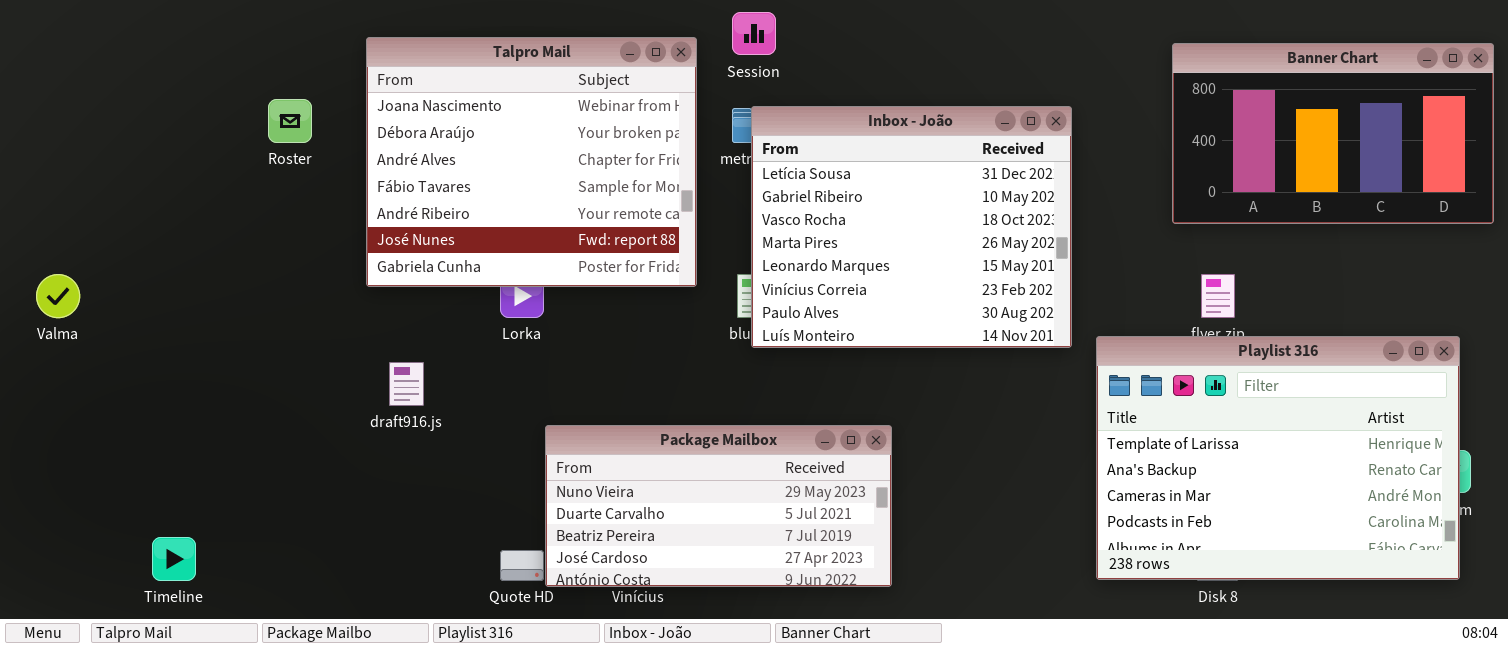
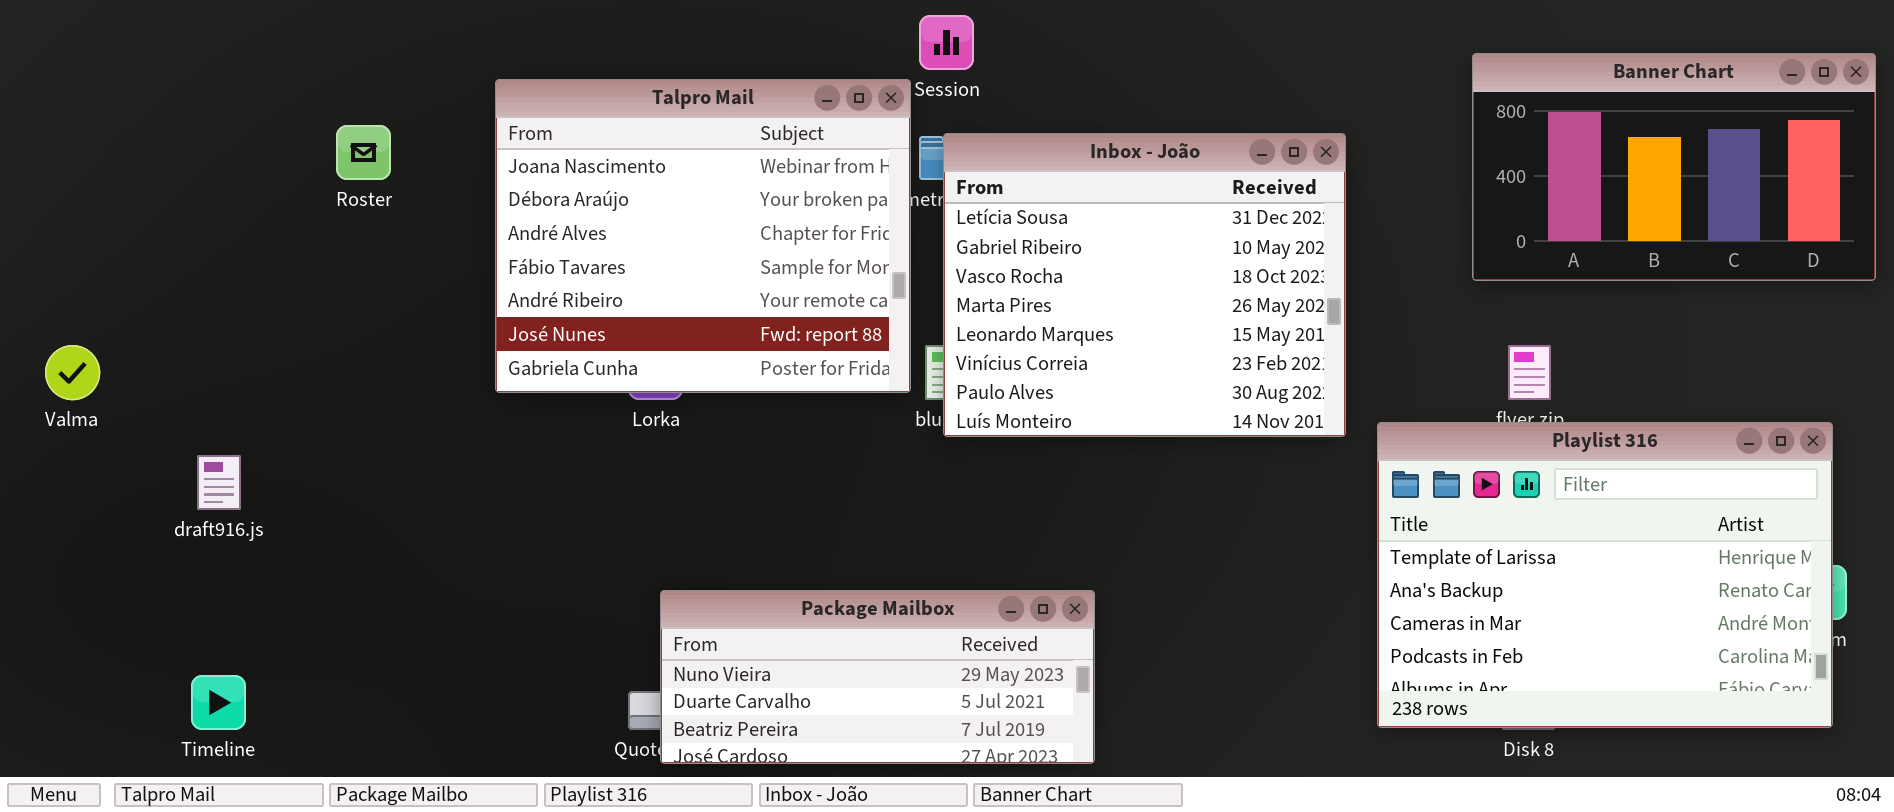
Talpro Mail: [366,37,697,287] -> [495,79,911,393], moved
draft916.js: [389,362,424,406] -> [197,455,241,510], moved
Package Mailbox: [545,425,892,587] -> [660,590,1095,764], moved, resized

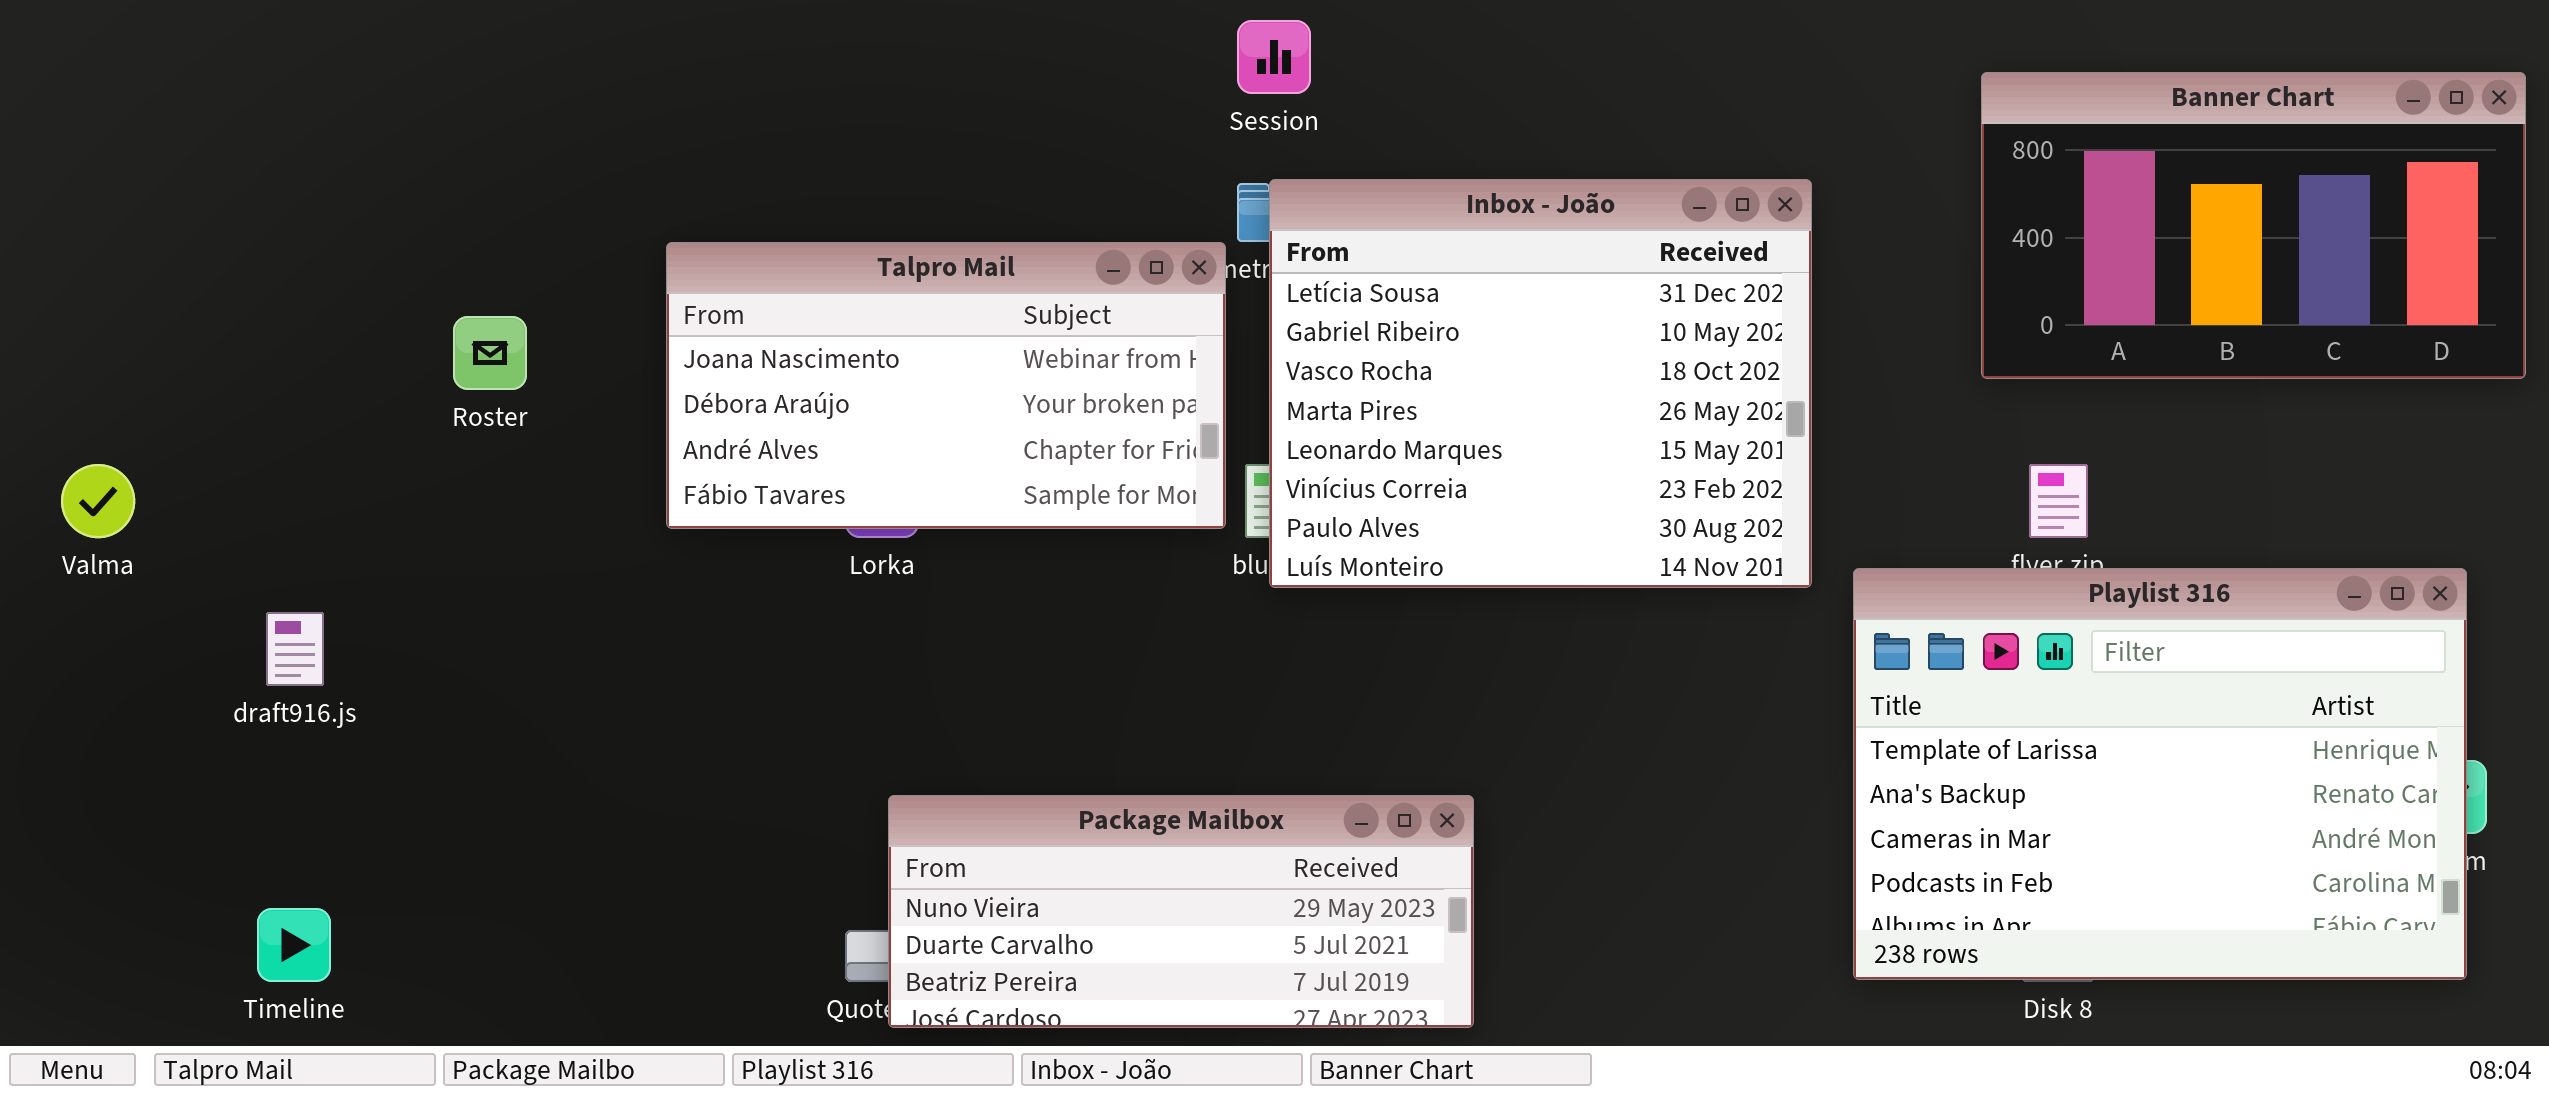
Talpro Mail: [495,79,911,393] -> [666,242,1226,529], resized
Roster: [336,125,391,180] -> [453,316,527,390], moved

